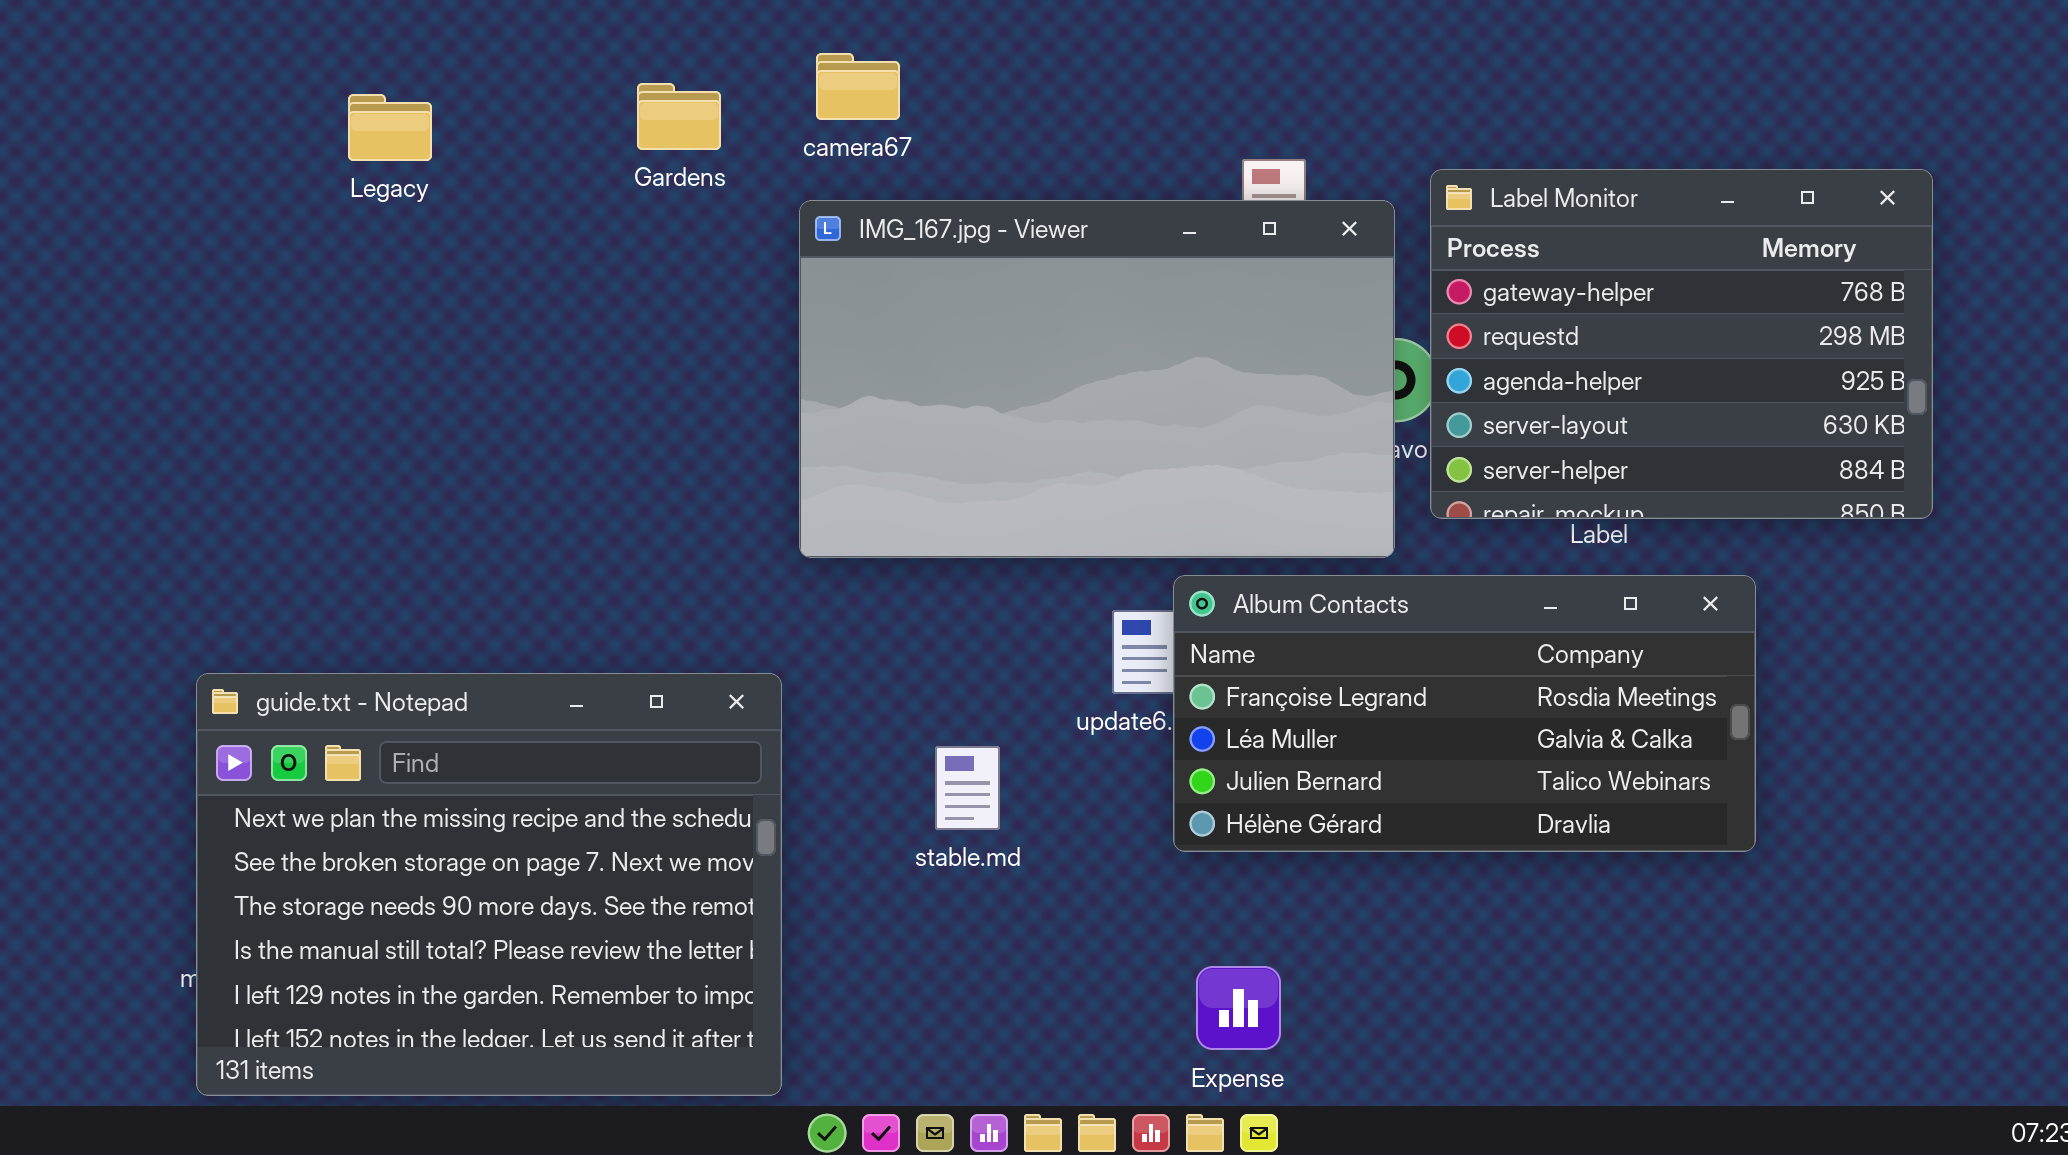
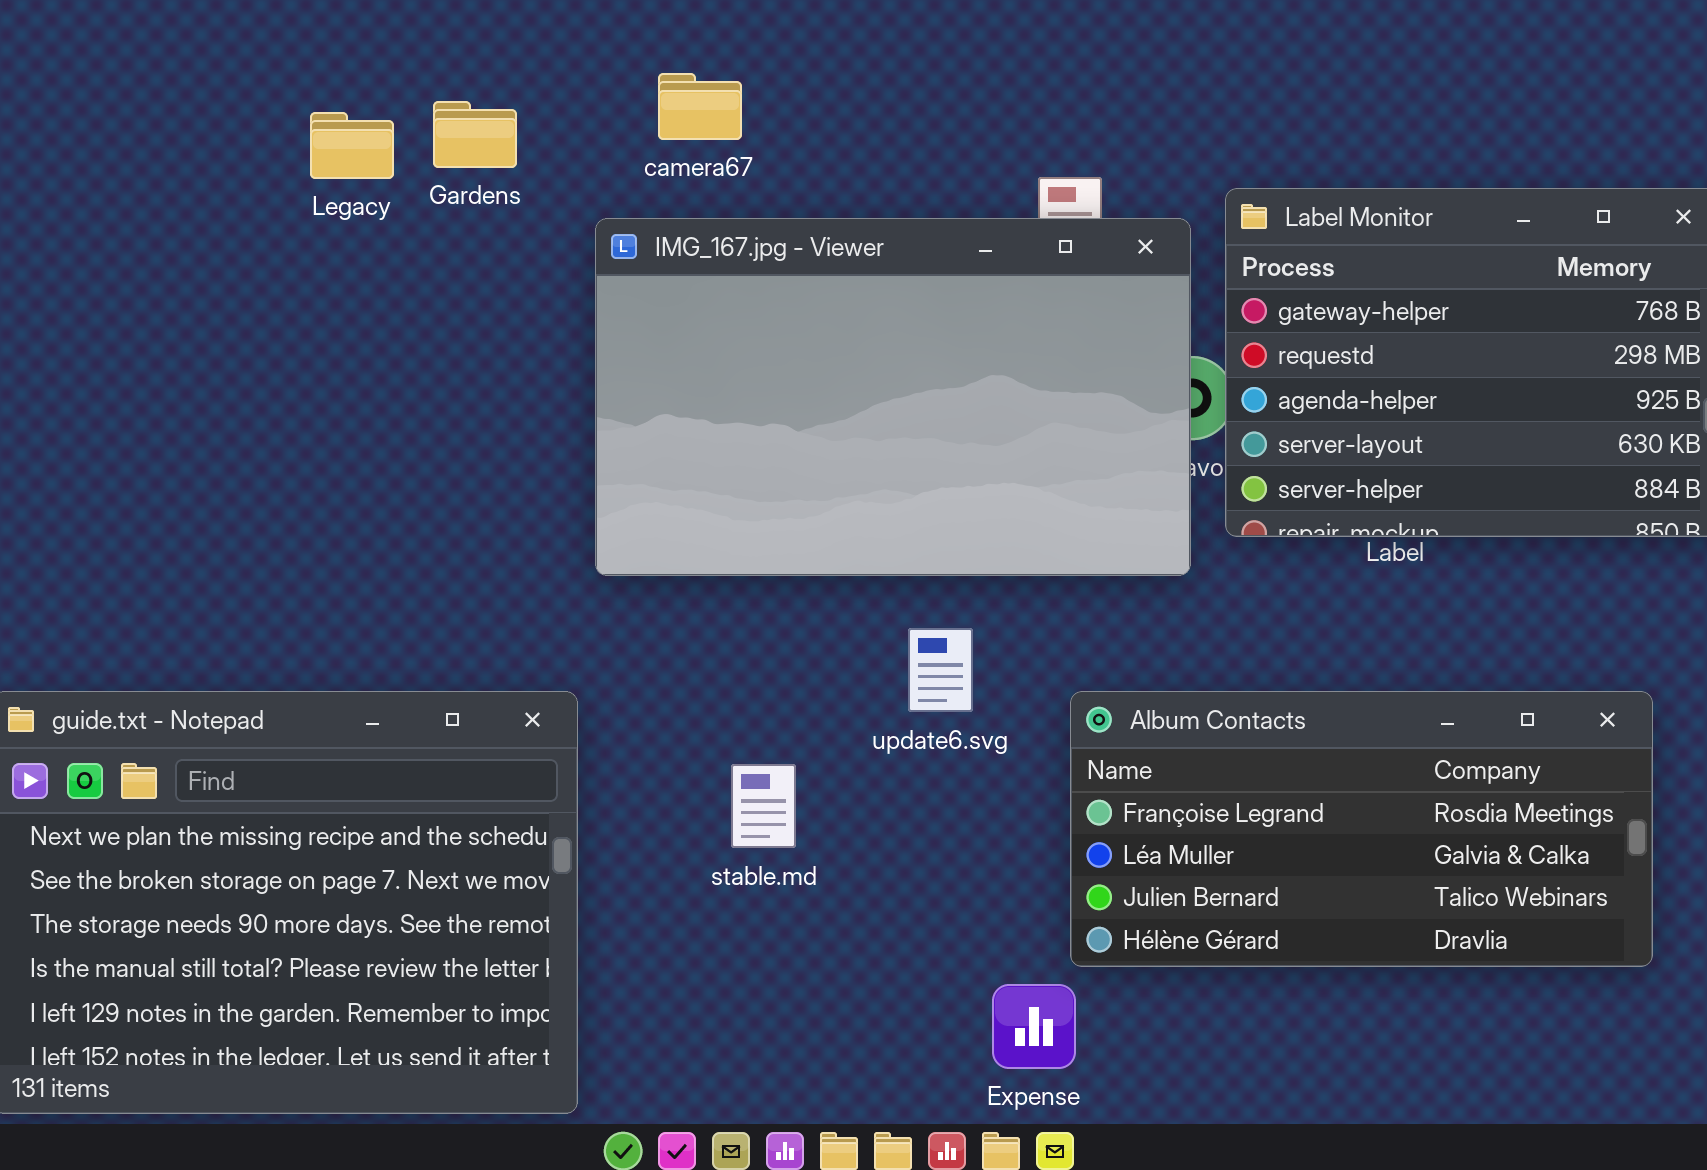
camera67: [816,53,900,120] -> [658,73,742,140], moved
Legacy: [348,94,432,161] -> [310,112,394,179], moved
Album Contacts: [1173,575,1756,852] -> [1070,691,1653,967], moved

